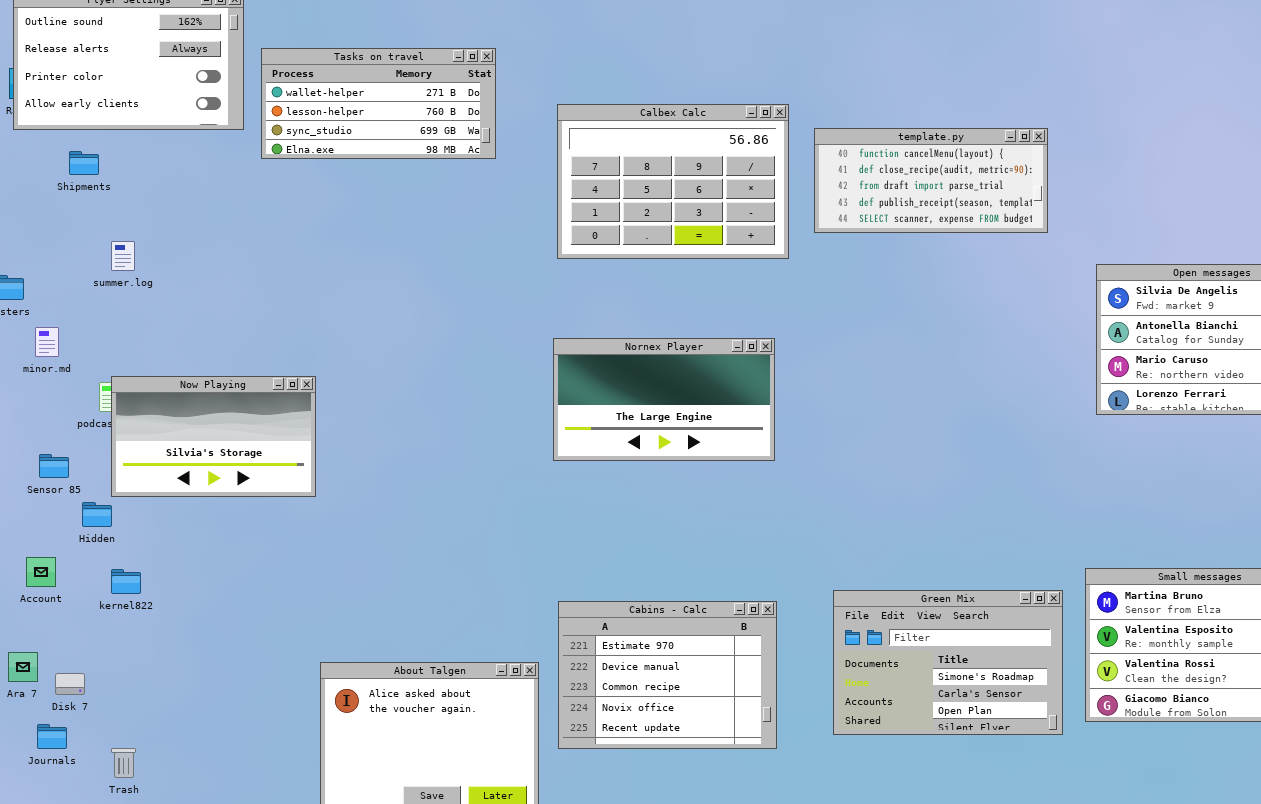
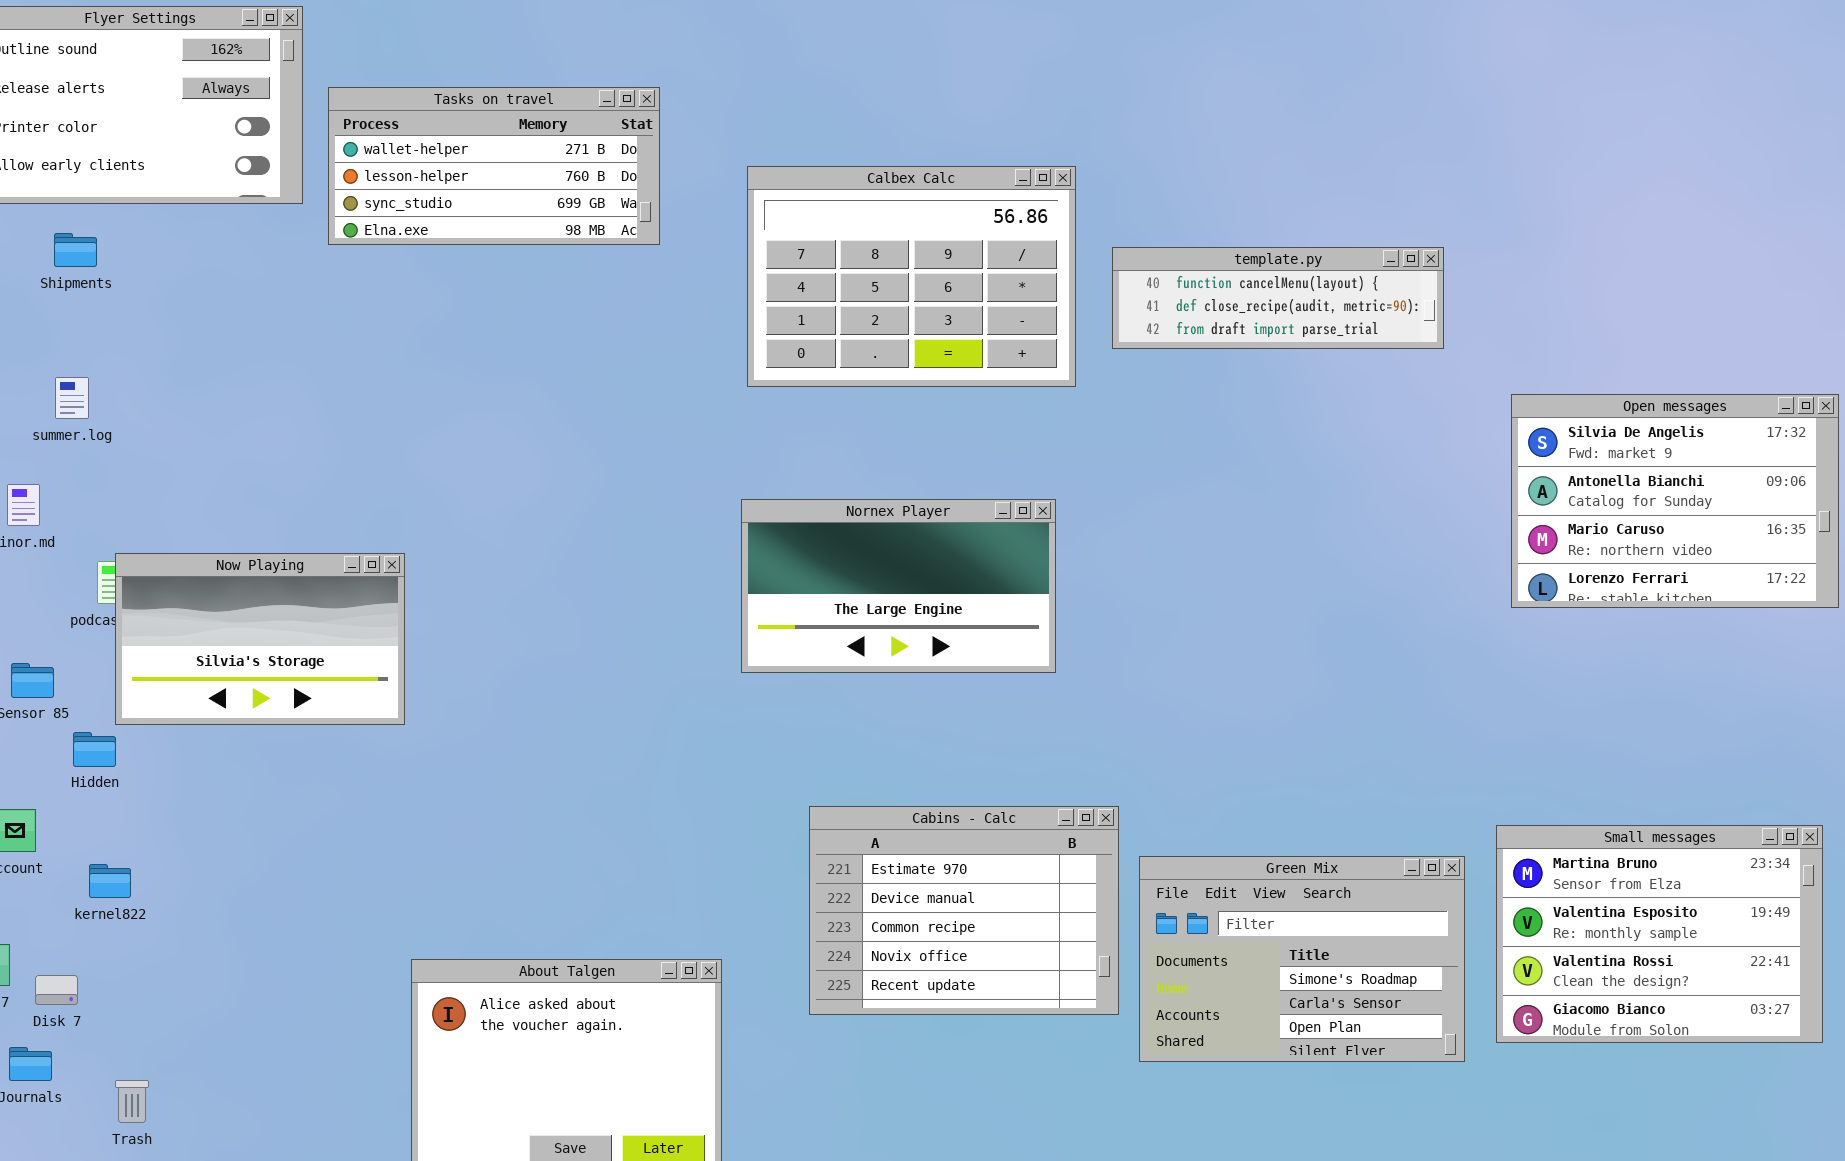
template.py: [814,128,1048,233] -> [1112,247,1444,349], resized
summer.log: [111,241,135,271] -> [55,377,89,419], moved
kernel822: [111,569,141,594] -> [89,864,131,898], moved
Cabins - Calc: [558,601,777,749] -> [809,806,1119,1015], moved

